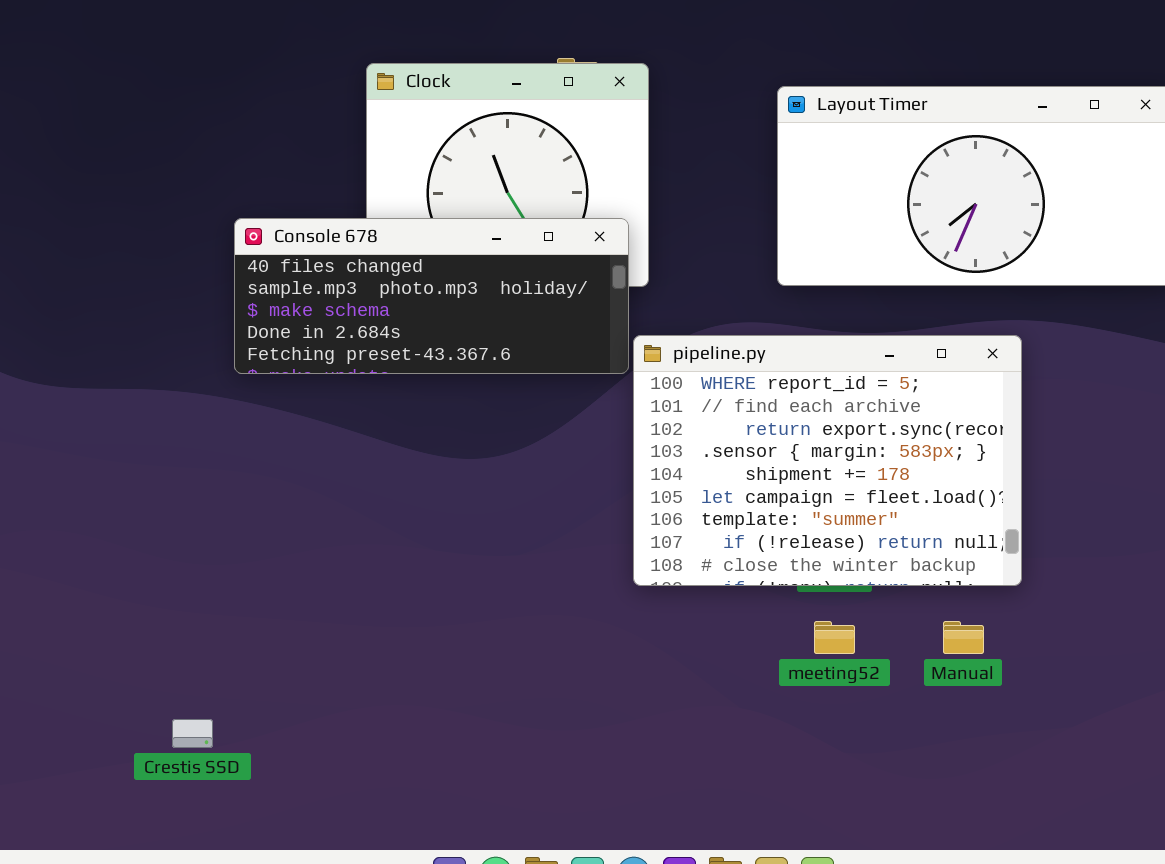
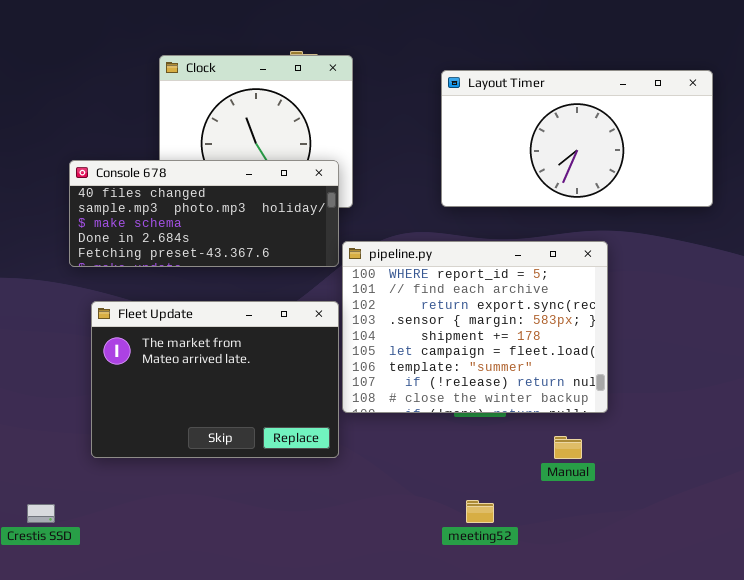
Fleet Update: none -> [91,301,339,458], opened
meeting52: [814,621,855,654] -> [466,500,494,523], moved

